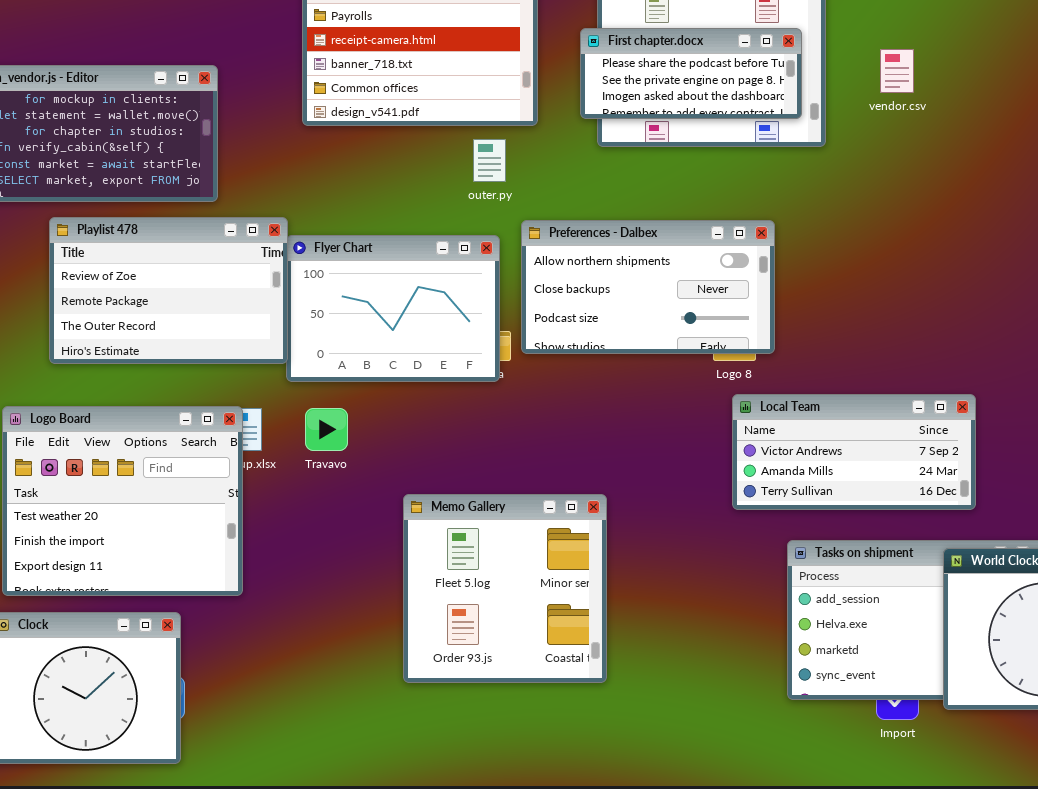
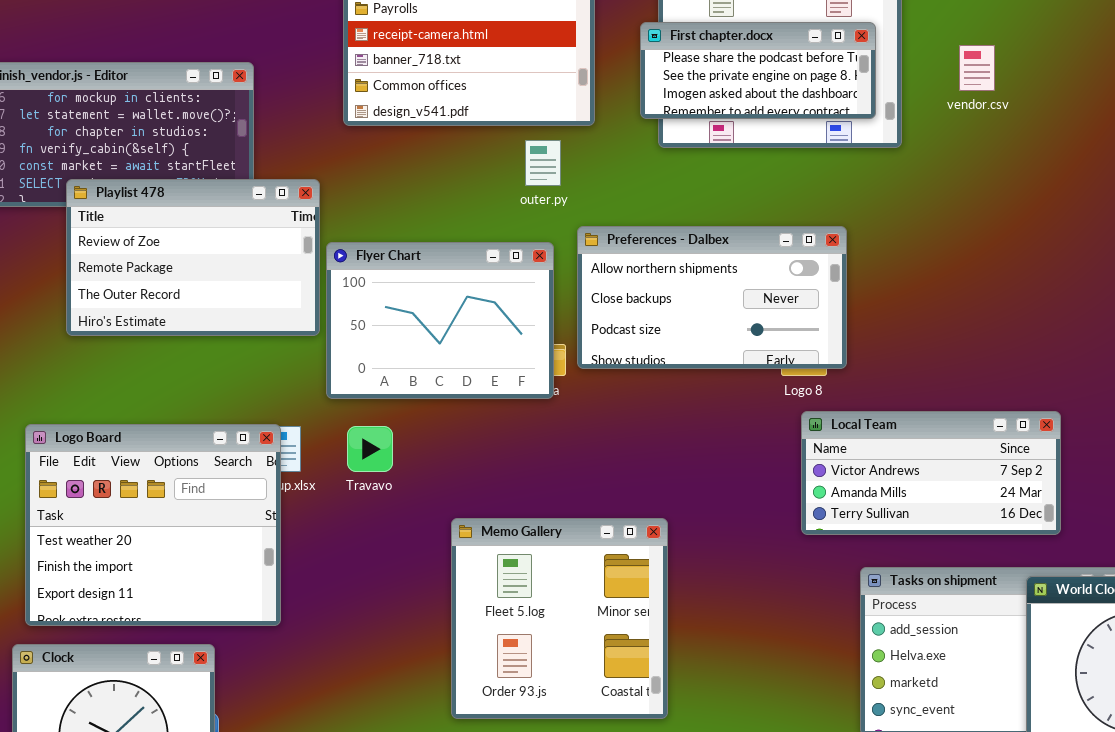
Playlist 478: [49,217,288,364] -> [66,179,320,336], moved

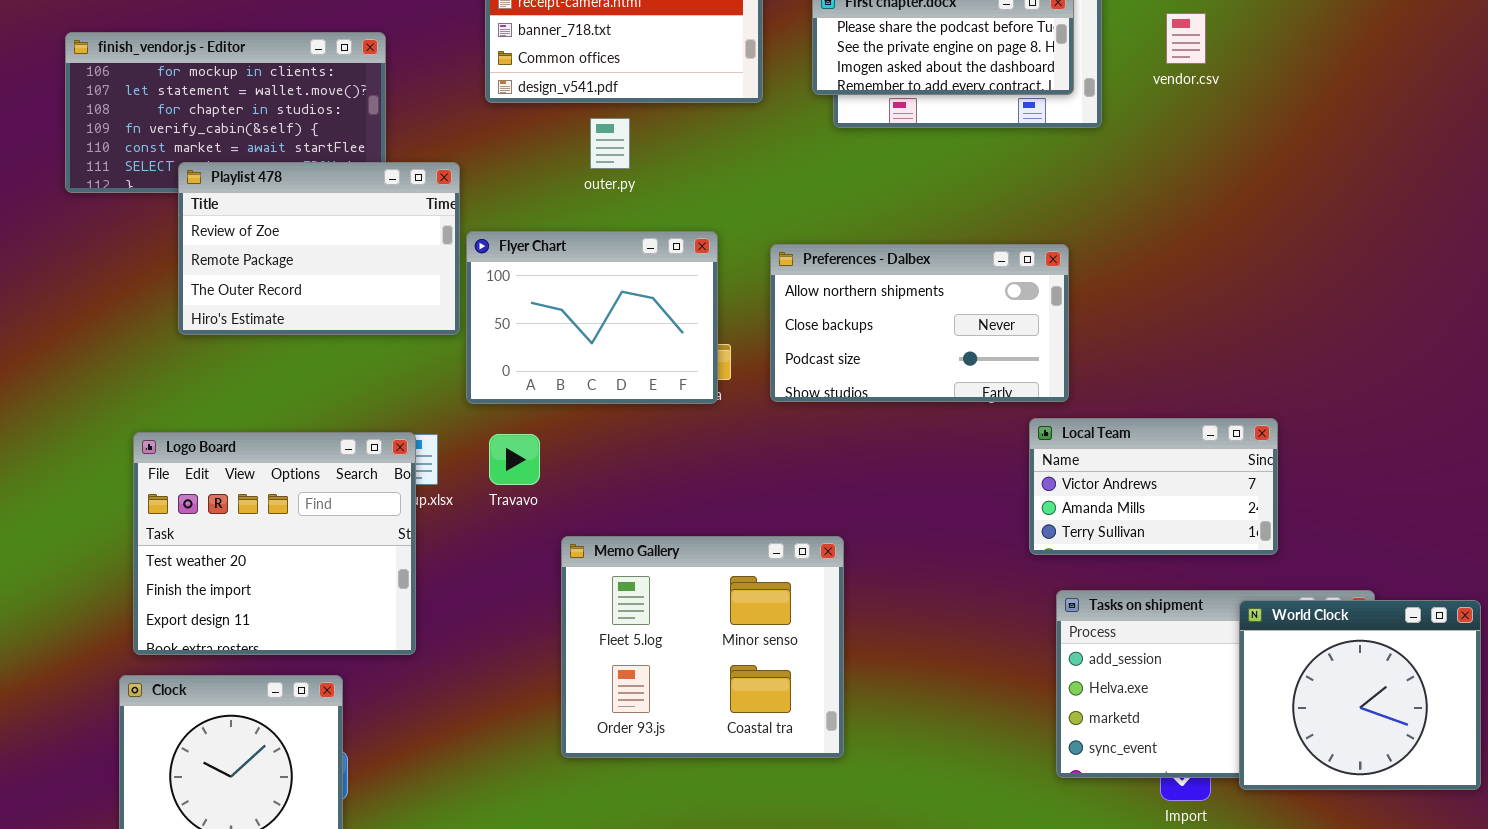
outer.py: [525,140,561,186] -> [590,118,630,169], moved
Preferences - Dalbex: [577,226,847,369] -> [770,244,1069,402], moved
Local Team: [801,411,1061,535] -> [1029,418,1278,555], resized
Memo Gallery: [451,518,668,719] -> [561,536,844,758], resized

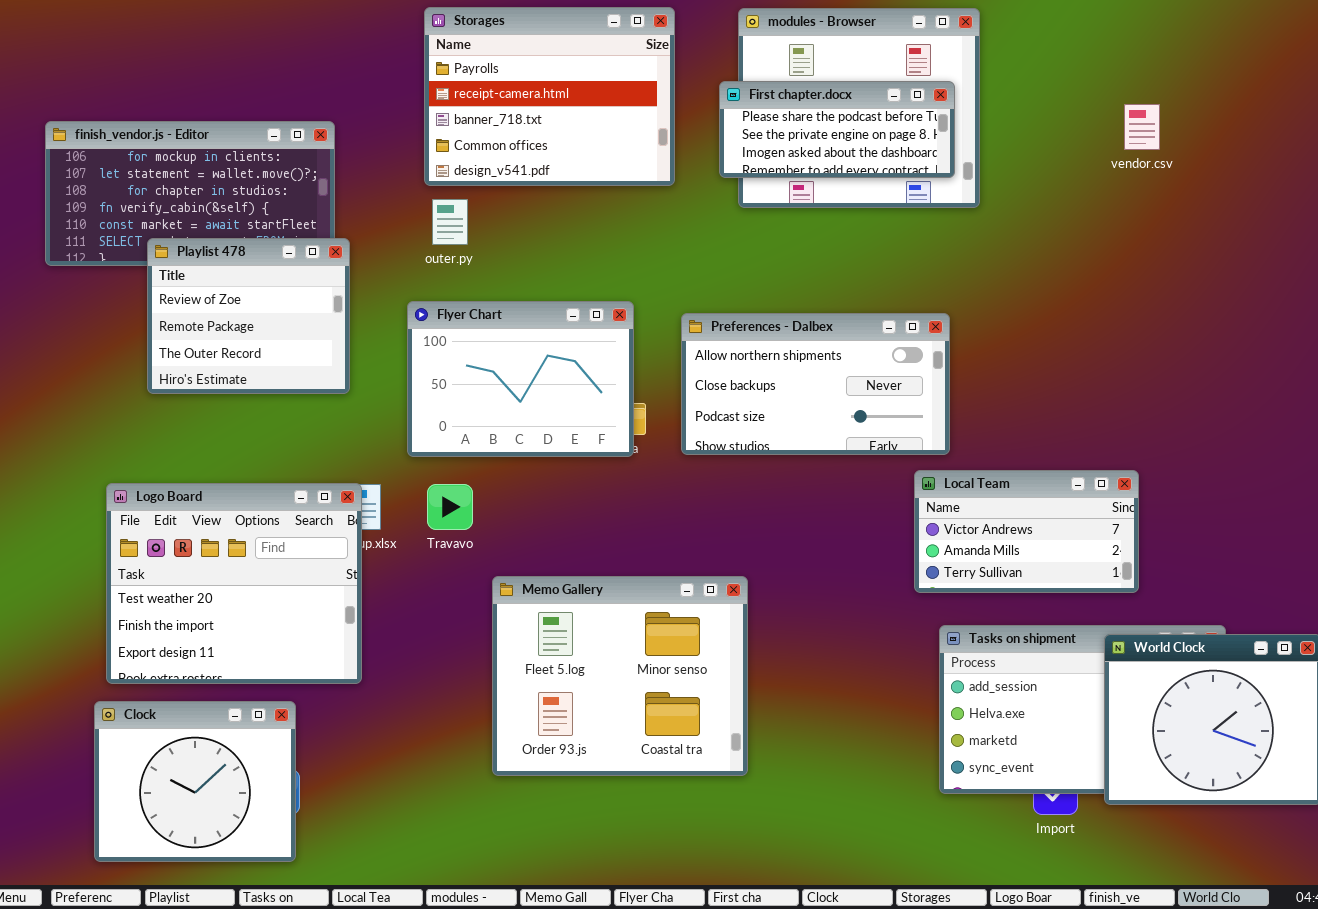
vendor.csv: [1166,13,1206,64] -> [1124,104,1160,150], moved
outer.py: [590,118,630,169] -> [432,199,468,245], moved
Playlist 478: [178,162,460,335] -> [147,238,350,394], resized

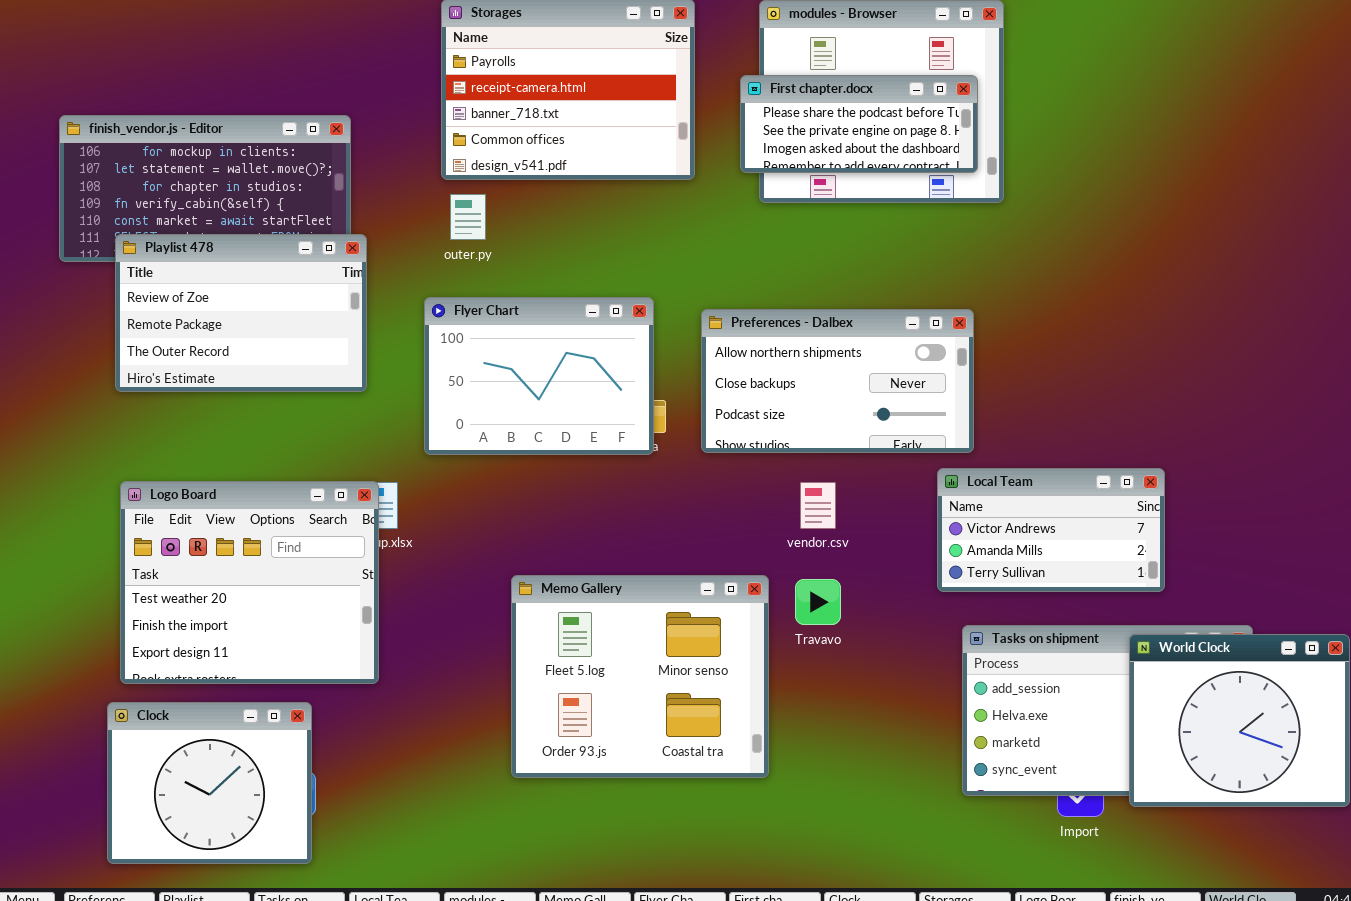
vendor.csv: [1124,104,1160,150] -> [800,482,836,529], moved
Playlist 478: [147,238,350,394] -> [115,234,367,392], resized
Travavo: [427,484,473,530] -> [795,579,841,625], moved

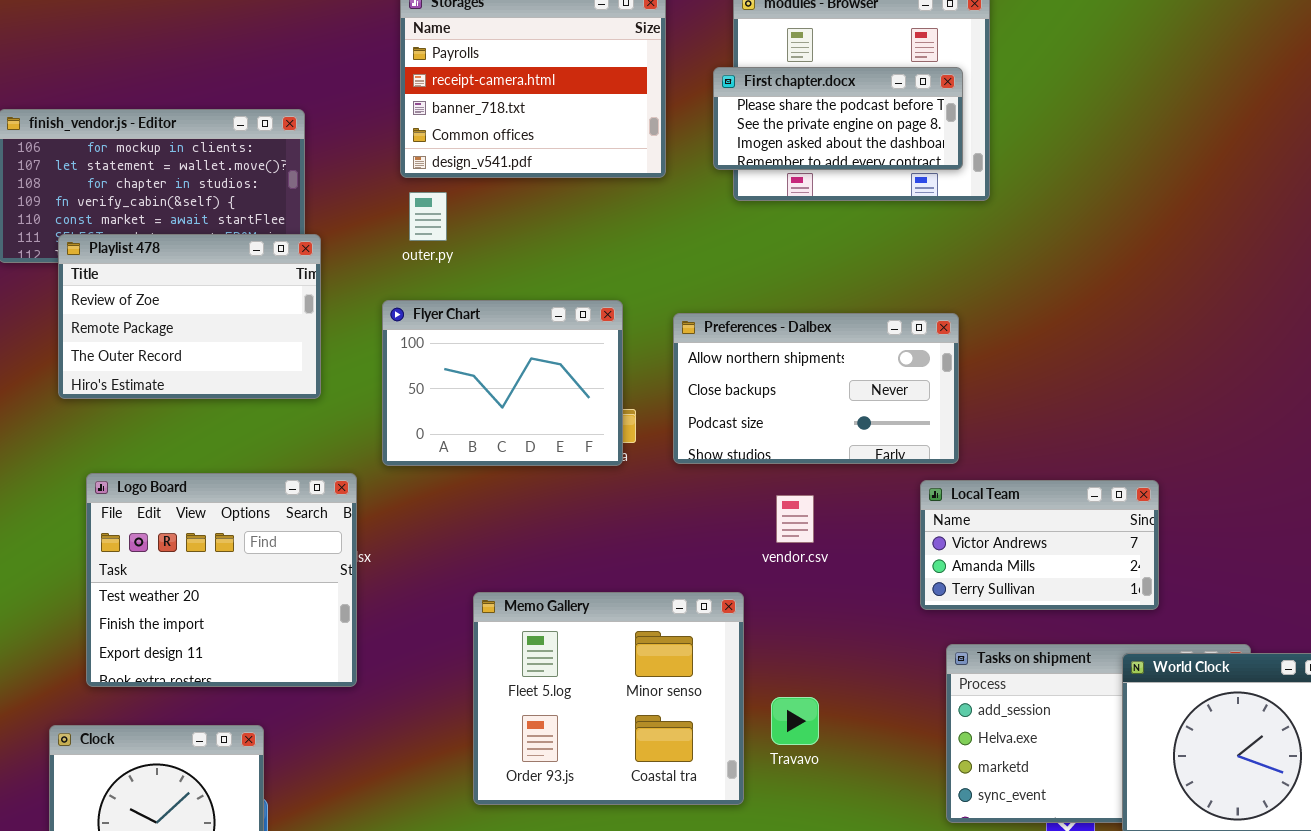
Logo Board: [120,481,379,684] -> [86,473,357,687], moved
Travavo: [795,579,841,625] -> [771,697,819,745], moved

